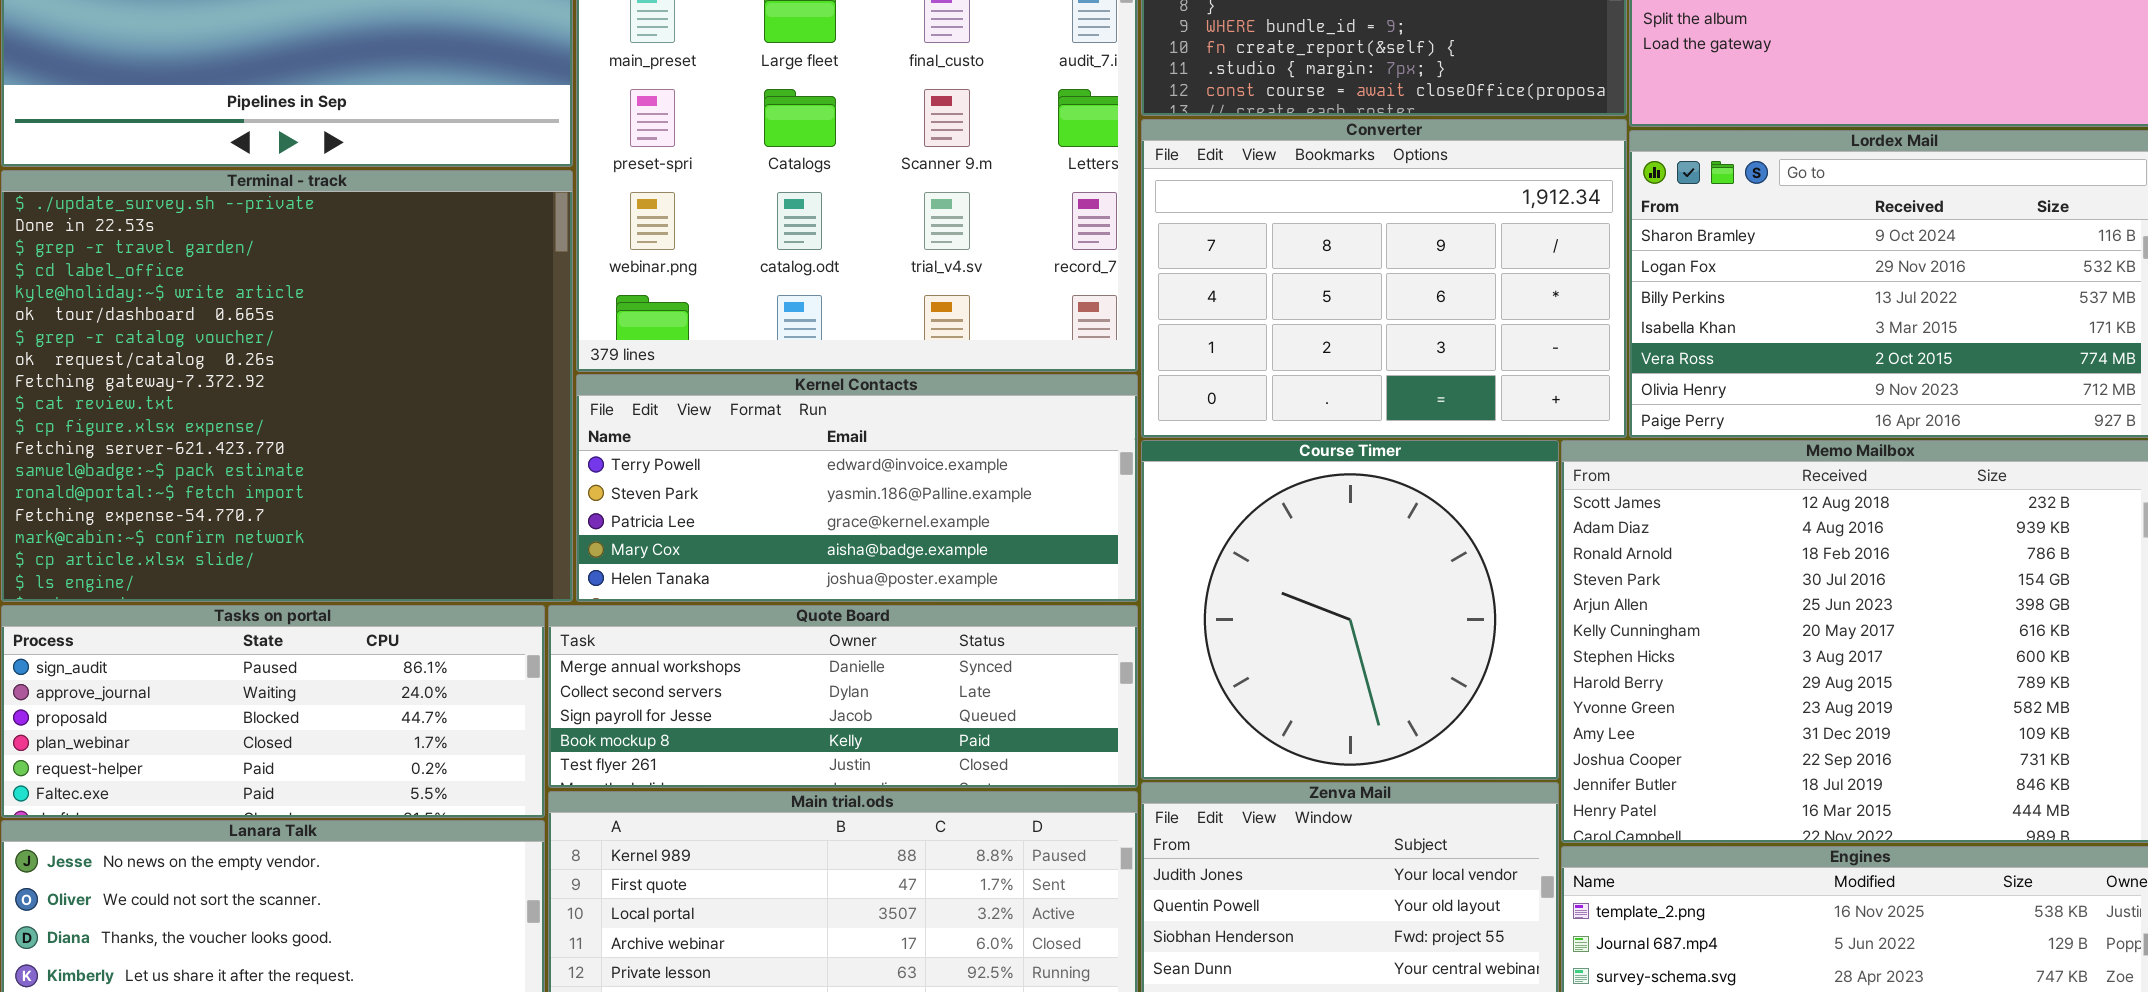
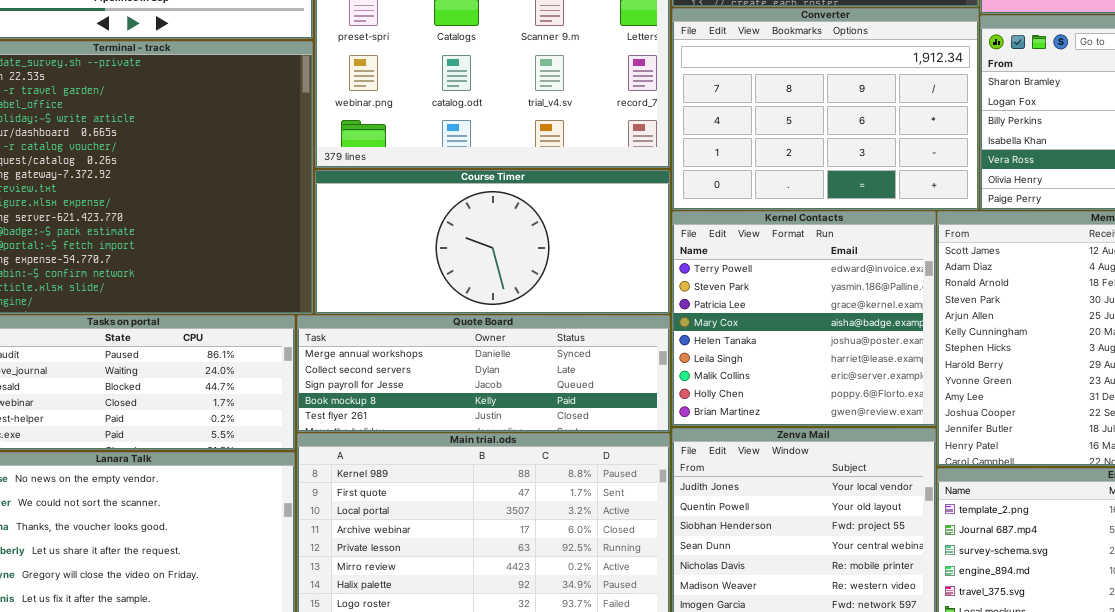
Kernel Contacts: [576,374,1138,602] -> [672,211,936,426], moved, resized
Course Timer: [1141,440,1559,780] -> [315,170,670,314], moved, resized

